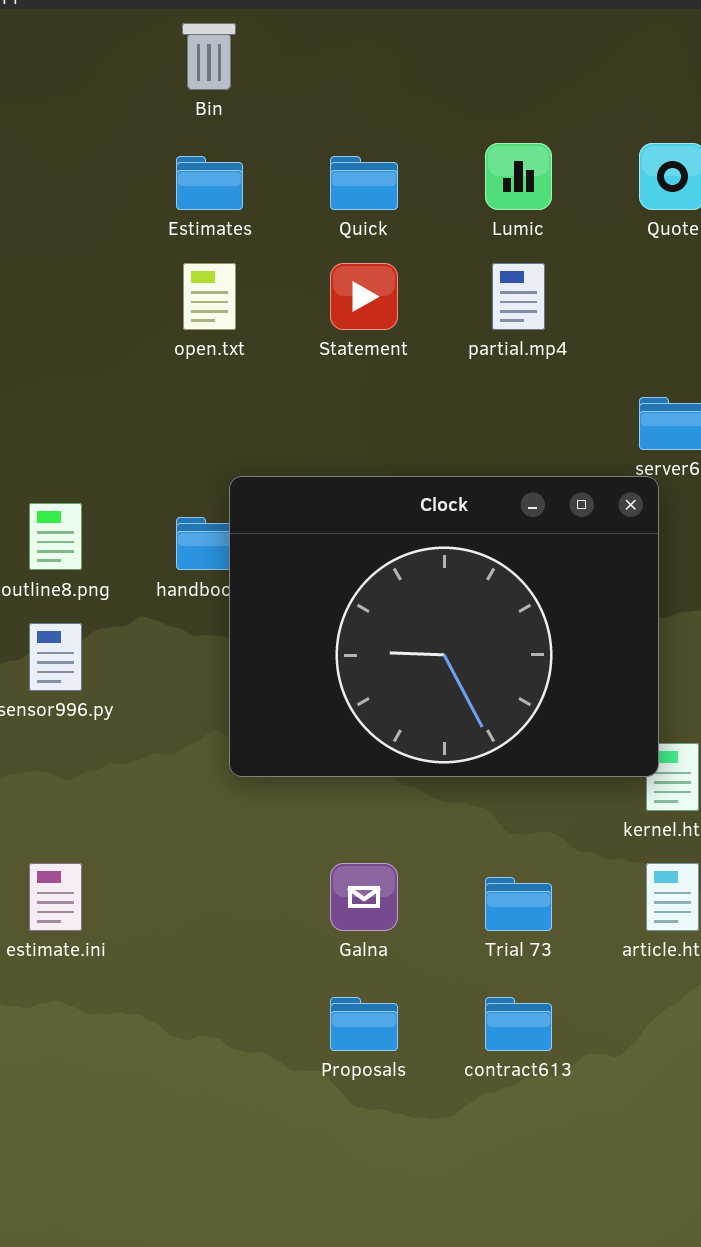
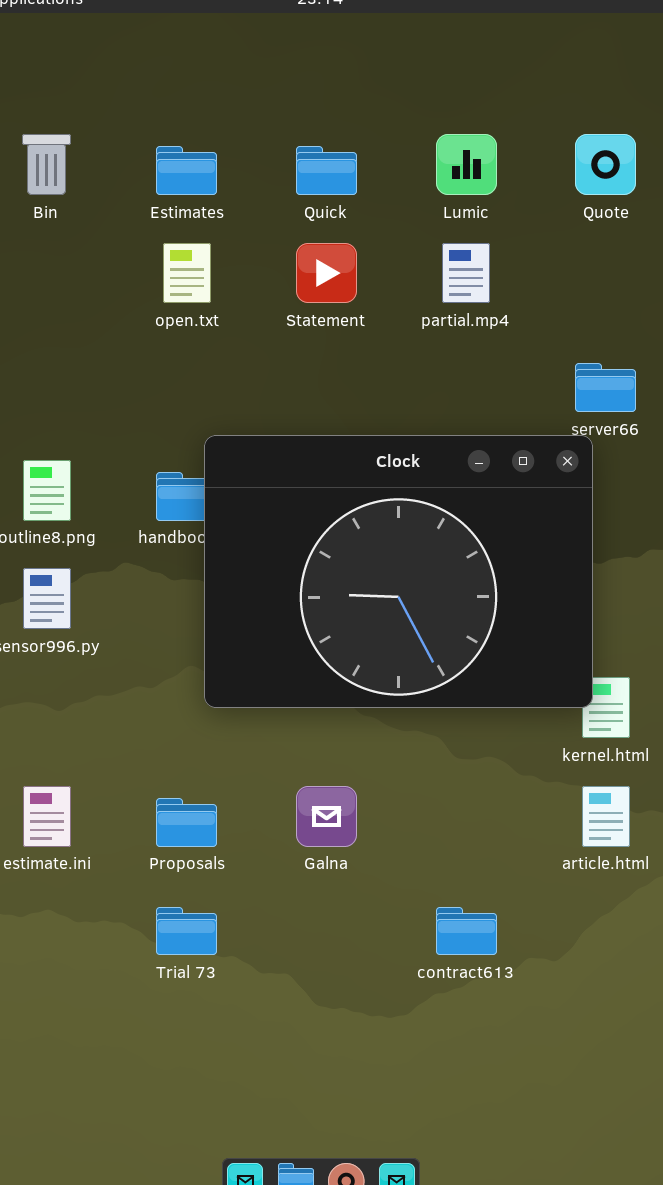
Bin: [182,23,236,90] -> [22,134,71,195], moved
Trial 73: [485,877,552,931] -> [156,907,217,955], moved
Proposals: [330,997,398,1051] -> [156,798,217,847], moved

